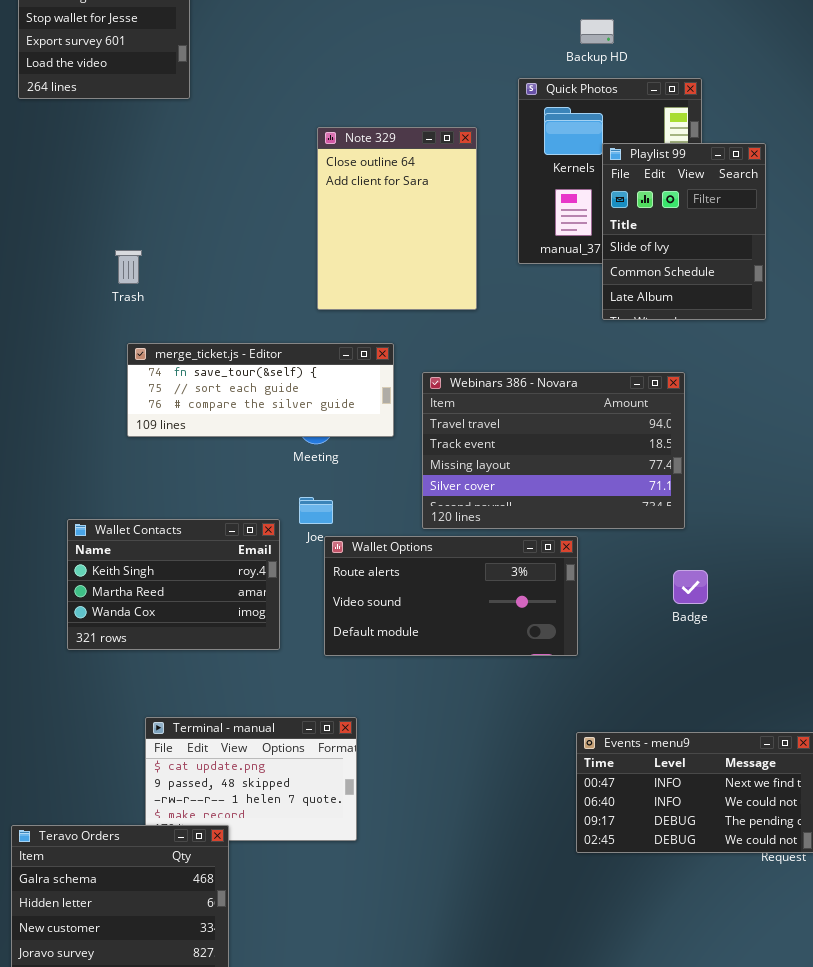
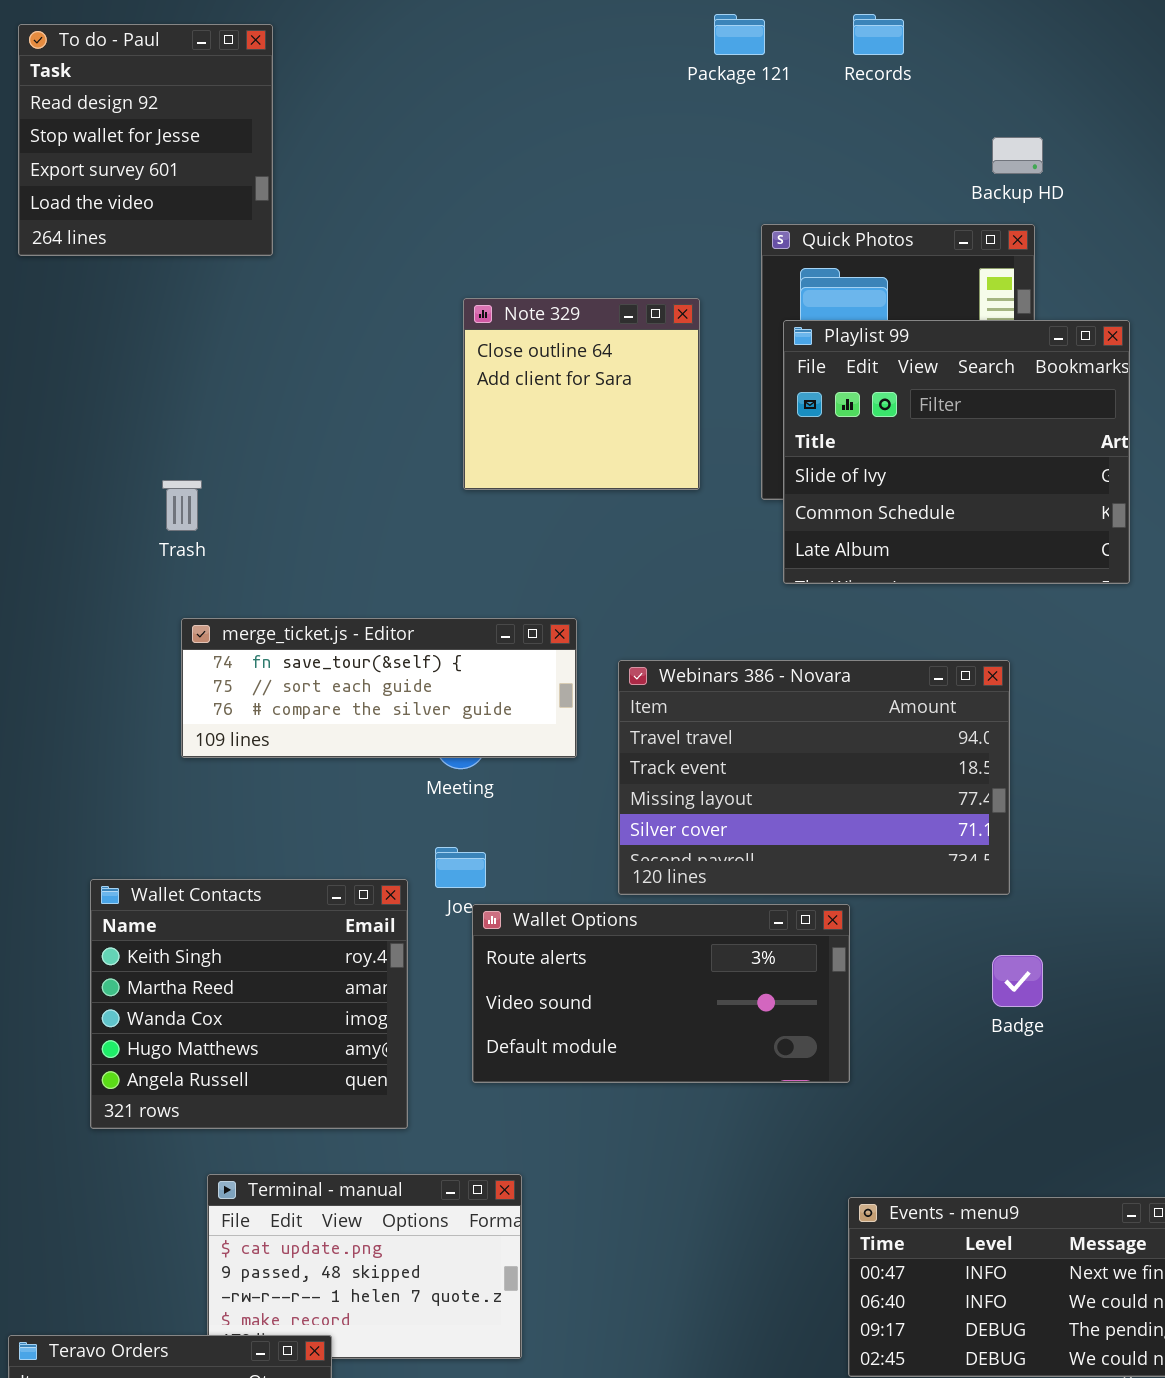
Backup HD: [580,19,614,44] -> [992,137,1043,174], moved
Note 329: [317,127,477,310] -> [463,298,700,490], resized
Playlist 99: [602,143,766,320] -> [783,320,1130,584], resized
Wallet Contacts: [67,519,280,650] -> [90,879,408,1129], resized

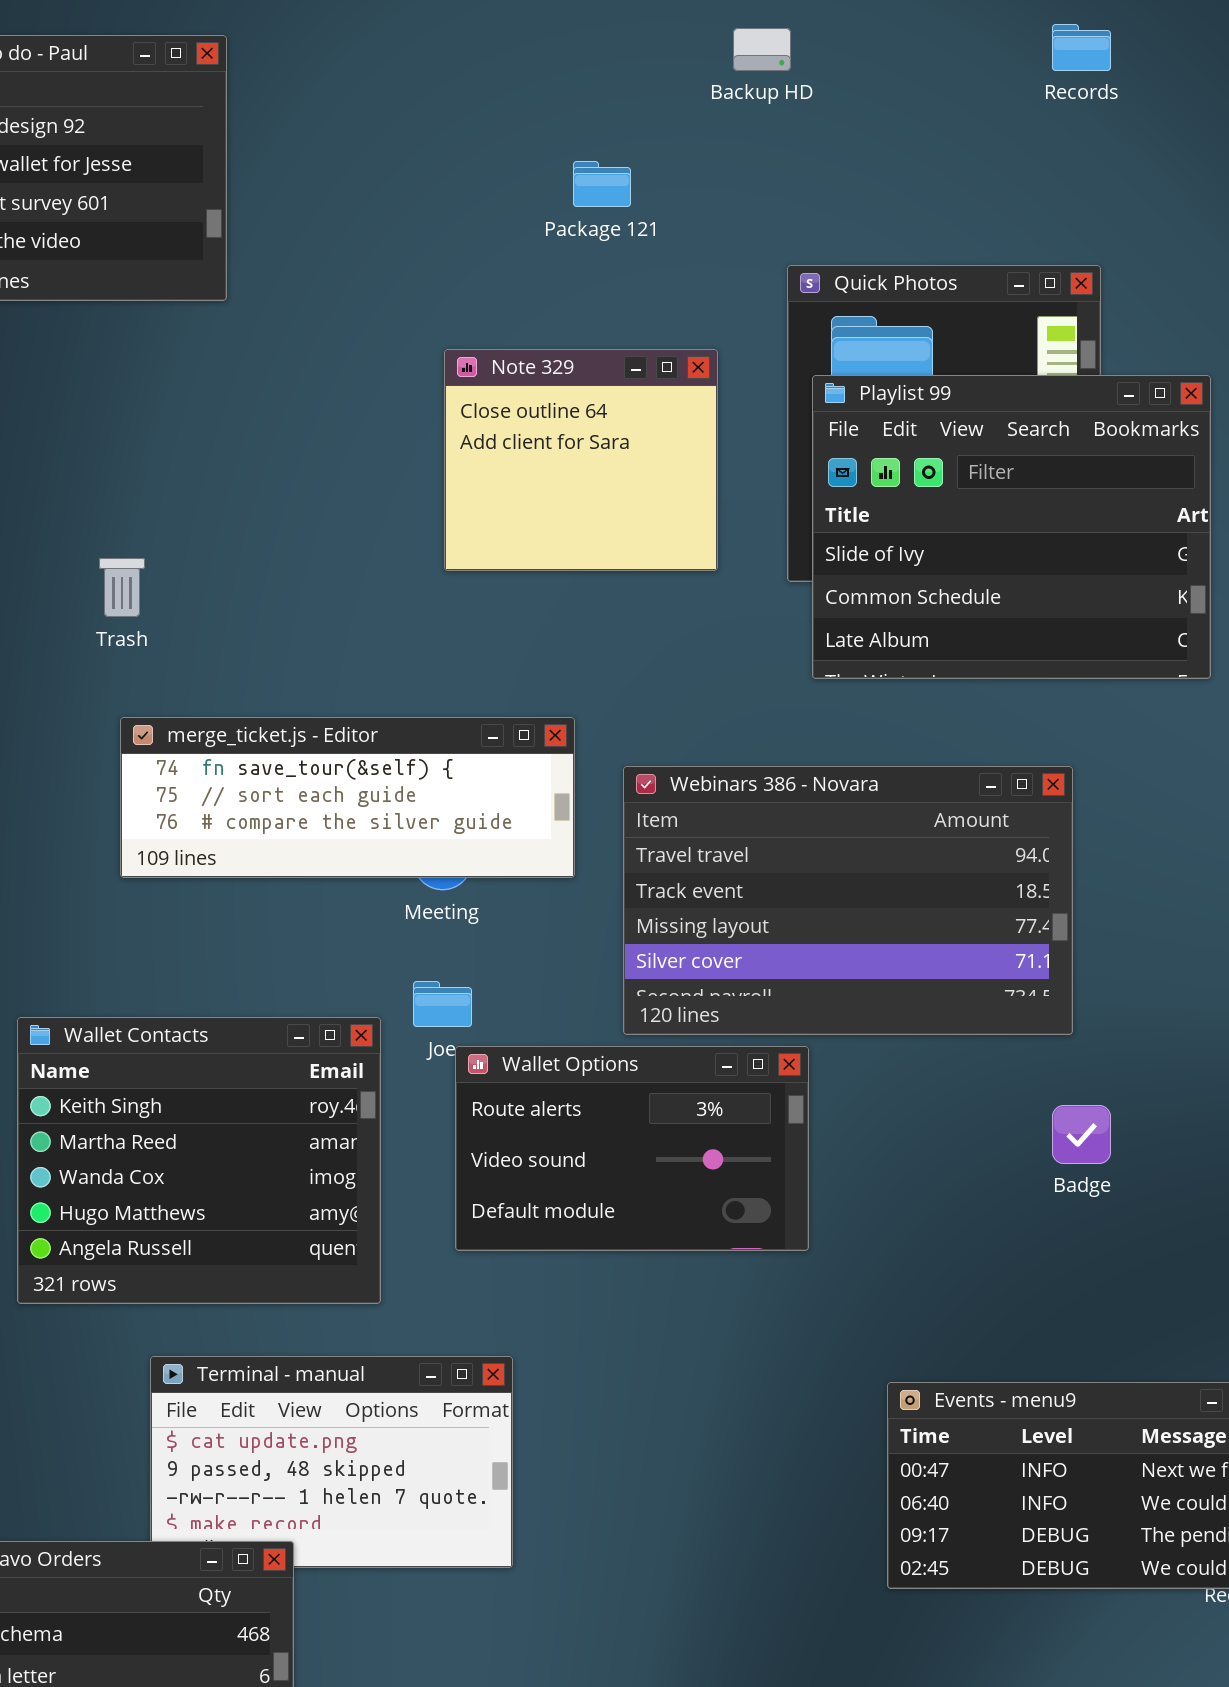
Package 121: [714,14,765,55] -> [573,161,631,207], moved
Records: [853,14,904,55] -> [1052,24,1111,71], moved
Backup HD: [992,137,1043,174] -> [733,28,791,71], moved
Wallet Options: [472,904,850,1083] -> [455,1046,809,1251], resized

